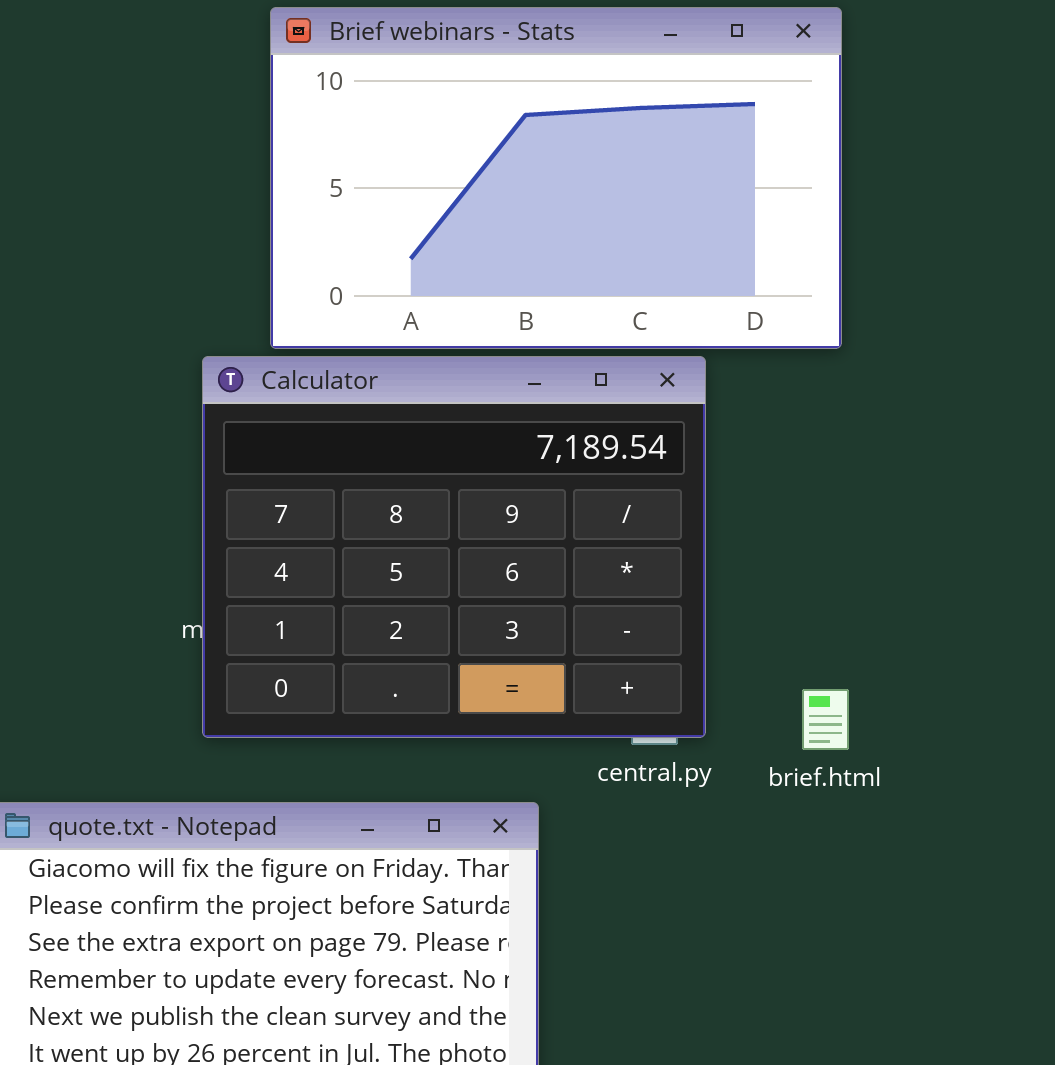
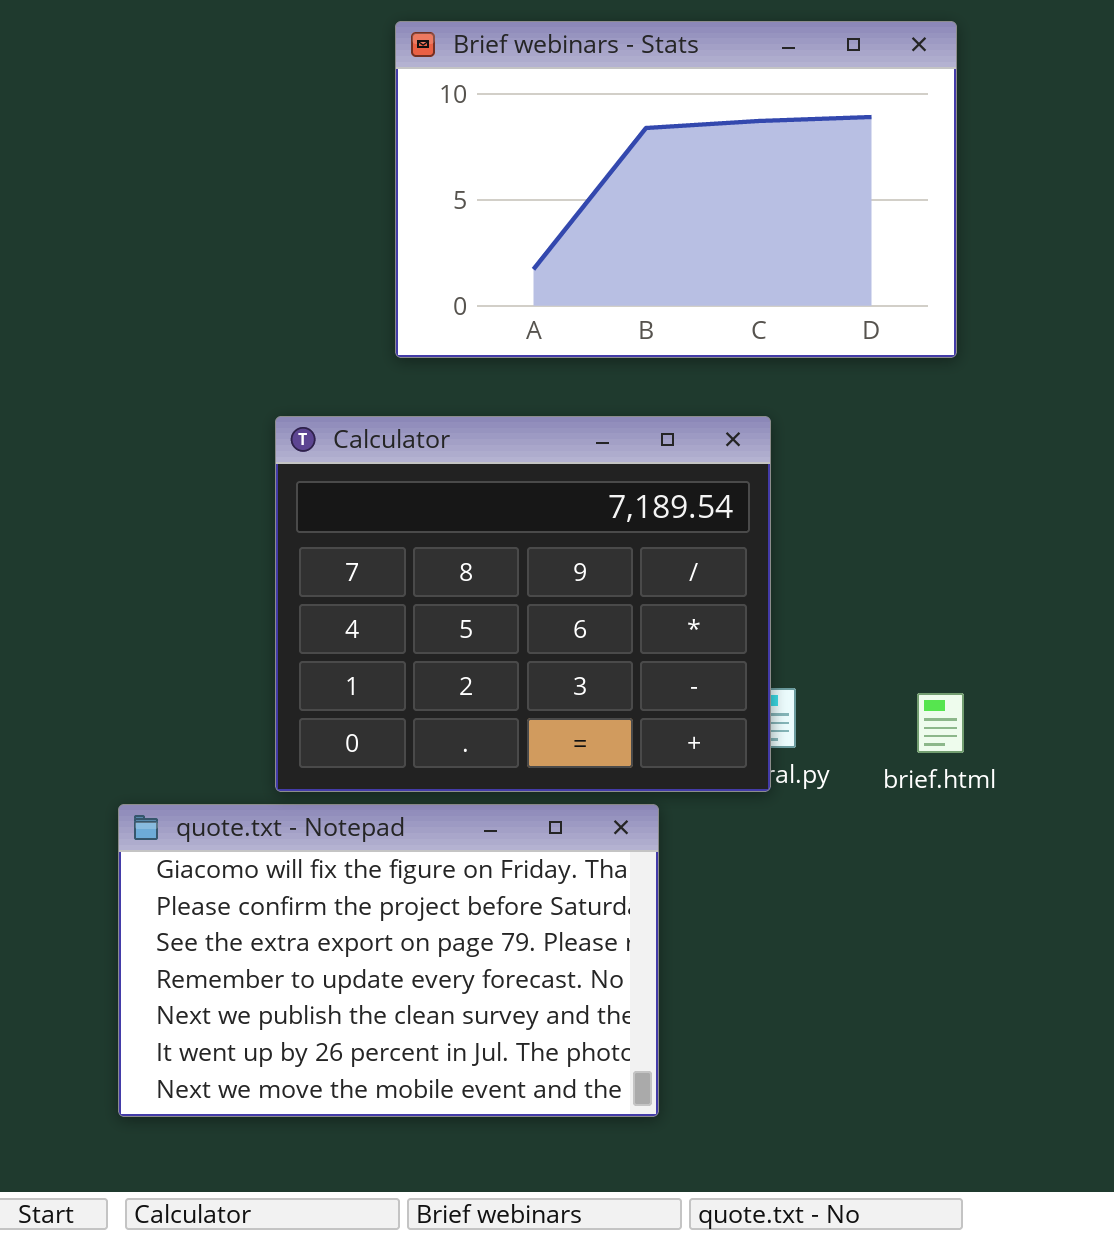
Calculator: [202,356,706,738] -> [275,416,771,792], moved

